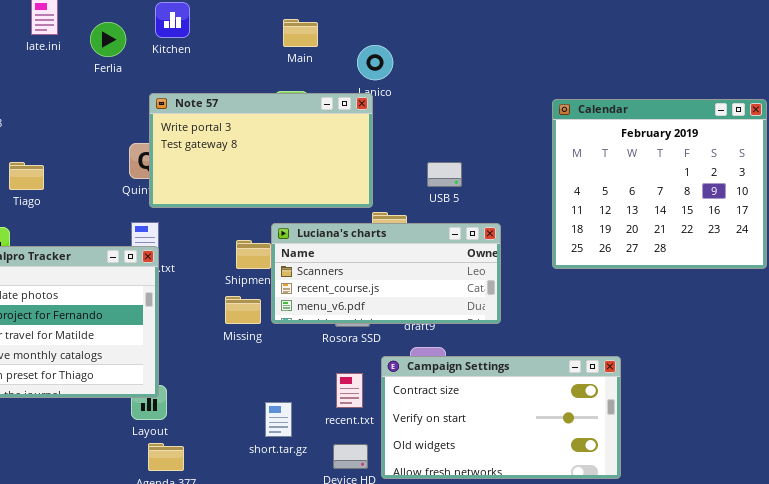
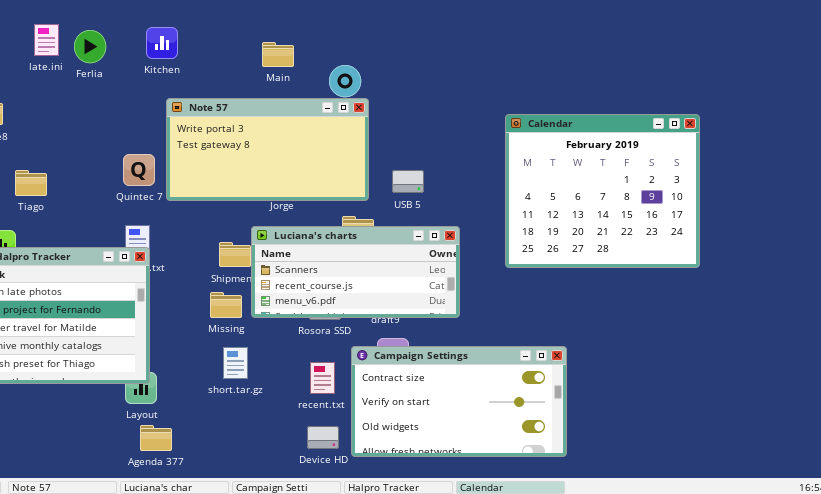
Ferlia: [90,22,126,57] -> [74,30,106,63], moved
Note 57: [149,93,373,208] -> [166,98,369,201], moved
short.tar.gz: [265,402,292,437] -> [223,347,248,379], moved

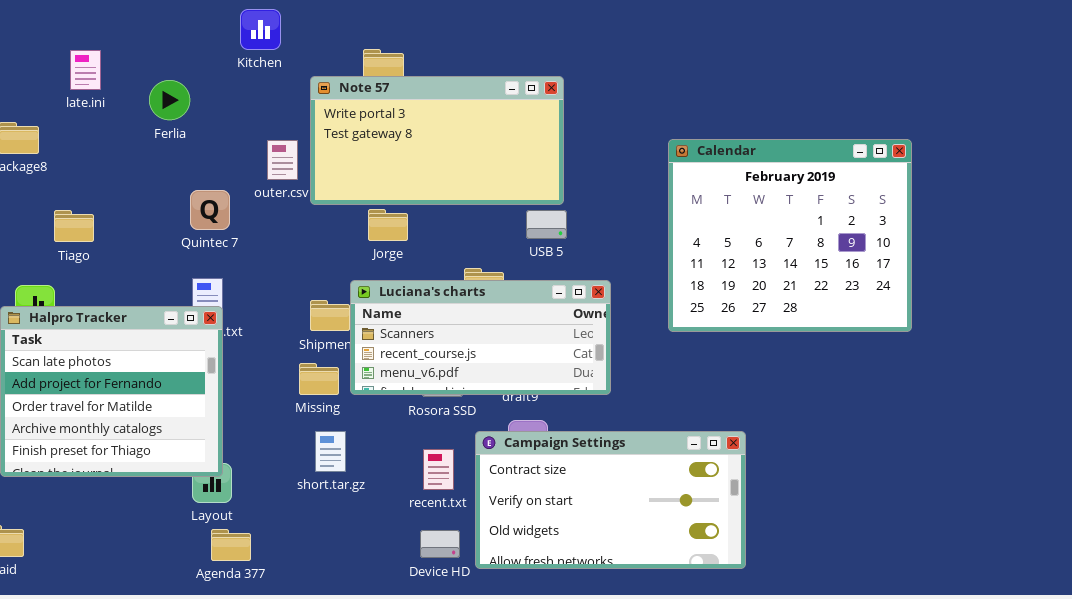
late.ini: [34,24,59,56] -> [70,50,101,90], moved
Kitchen: [146,27,178,59] -> [240,9,281,50], moved
Ferlia: [74,30,106,63] -> [149,80,190,120], moved
Note 57: [166,98,369,201] -> [310,76,564,205], moved

